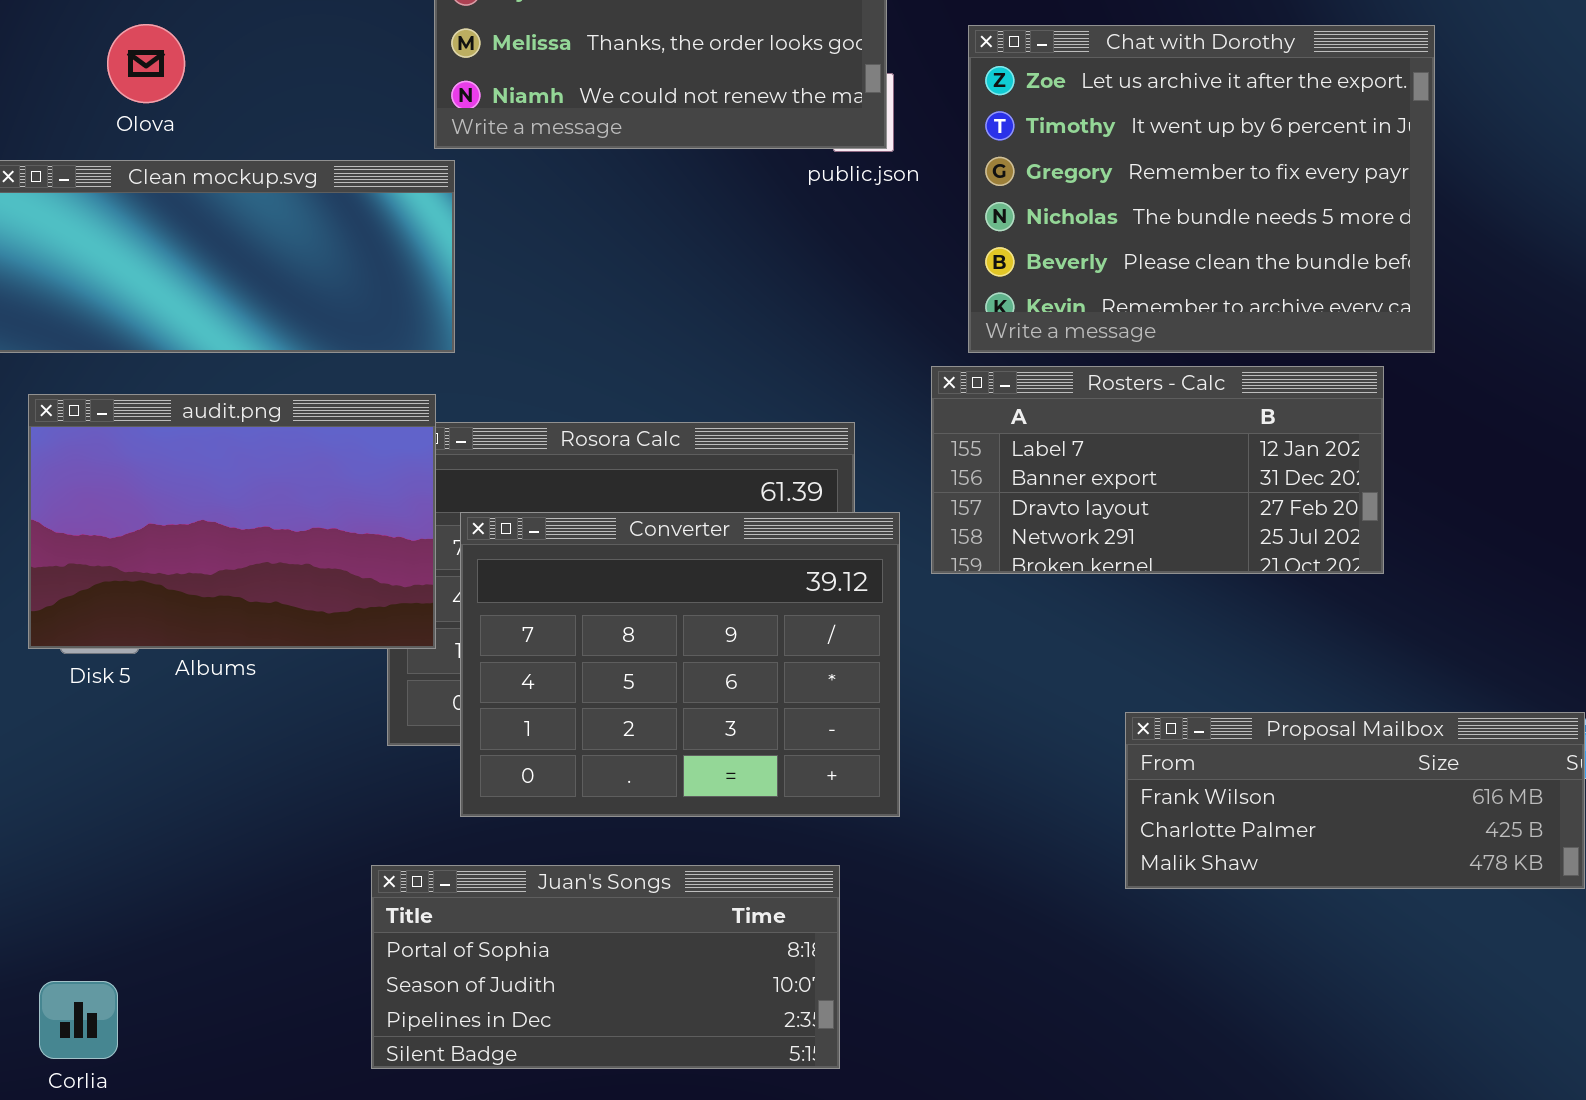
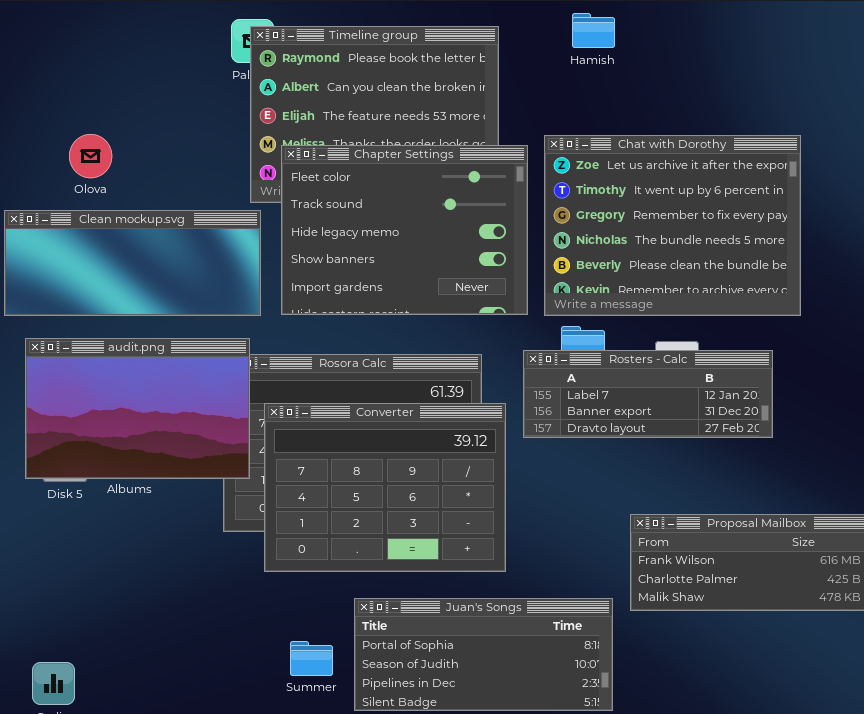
Chapter Settings: none -> [281,145,528,315], opened
Rosters - Calc: [931,366,1384,574] -> [523,350,773,438], resized
Juan's Songs: [371,865,840,1069] -> [354,598,613,711], moved

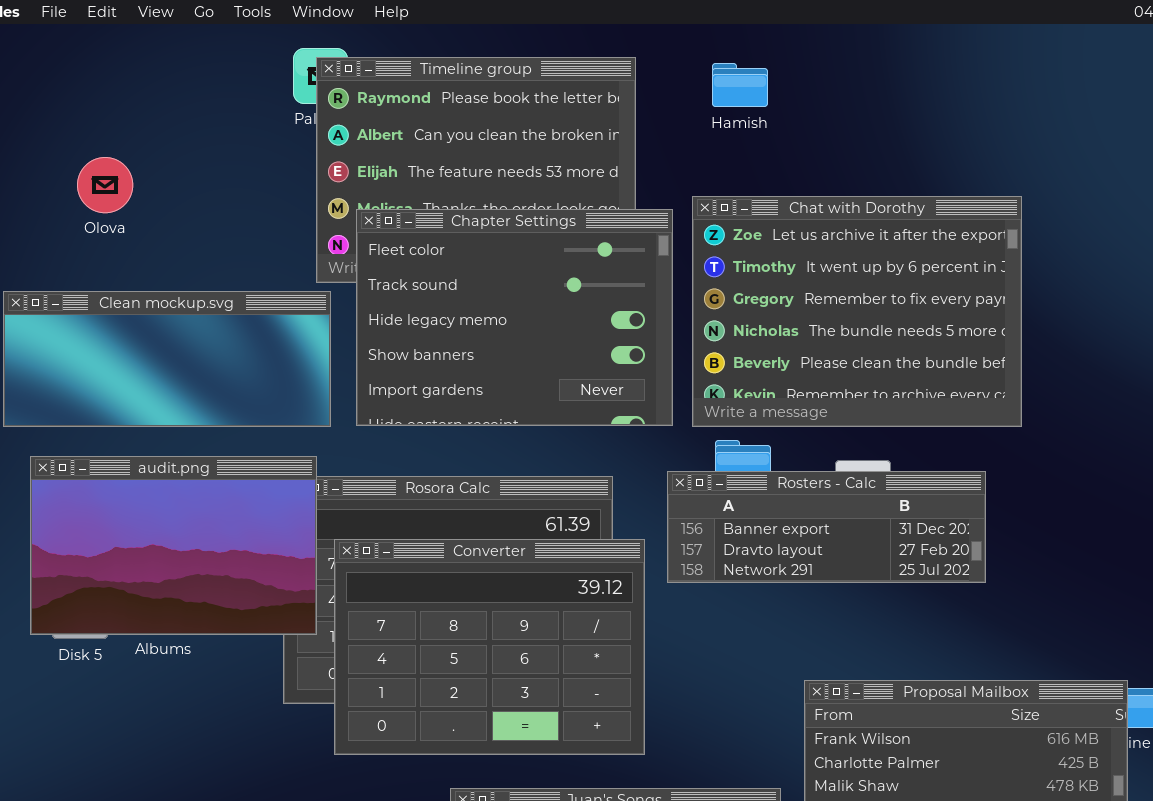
Hamish: [572,13,615,48] -> [712,63,768,107], moved
Olova: [69,134,112,178] -> [77,157,133,213], moved
Rosters - Calc: [523,350,773,438] -> [667,471,986,583], scrolled down 1 row

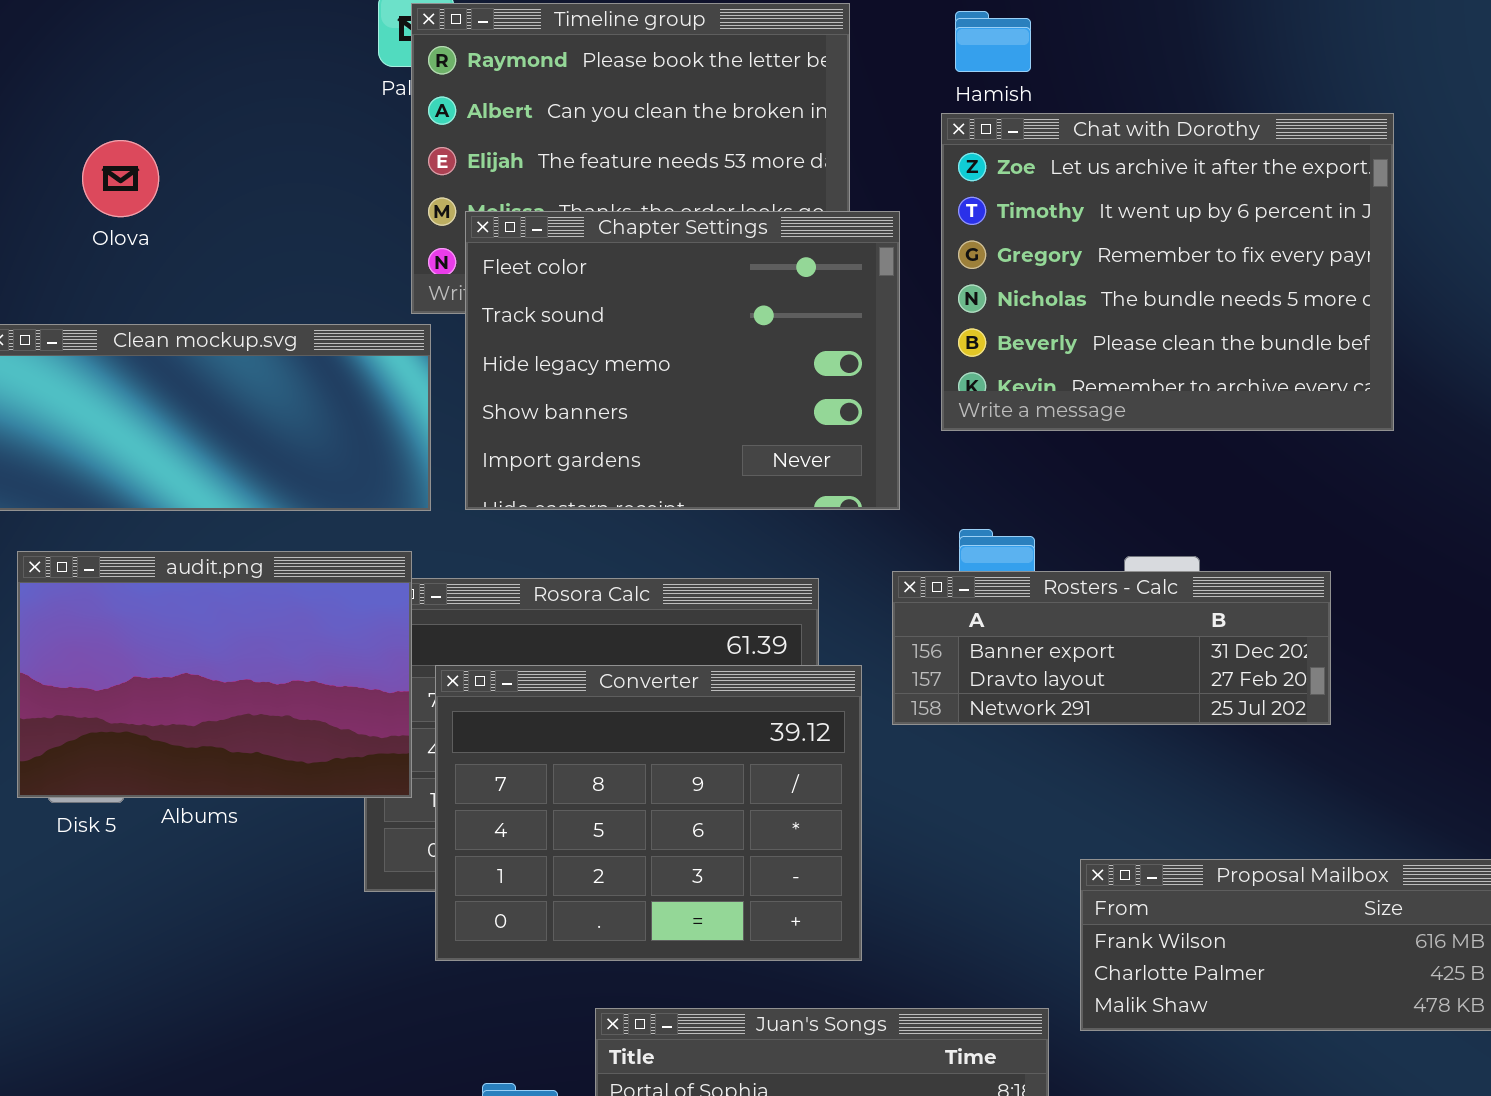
Chat with Dorothy: [692,196,1022,427] -> [941,113,1394,431], moved

